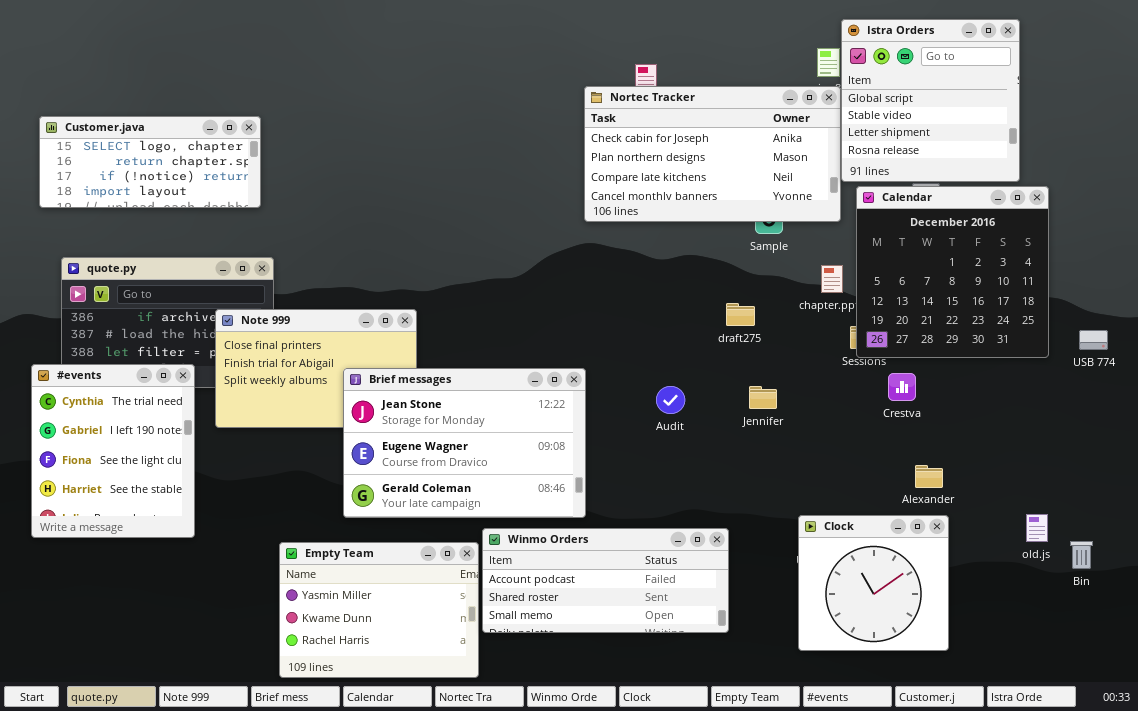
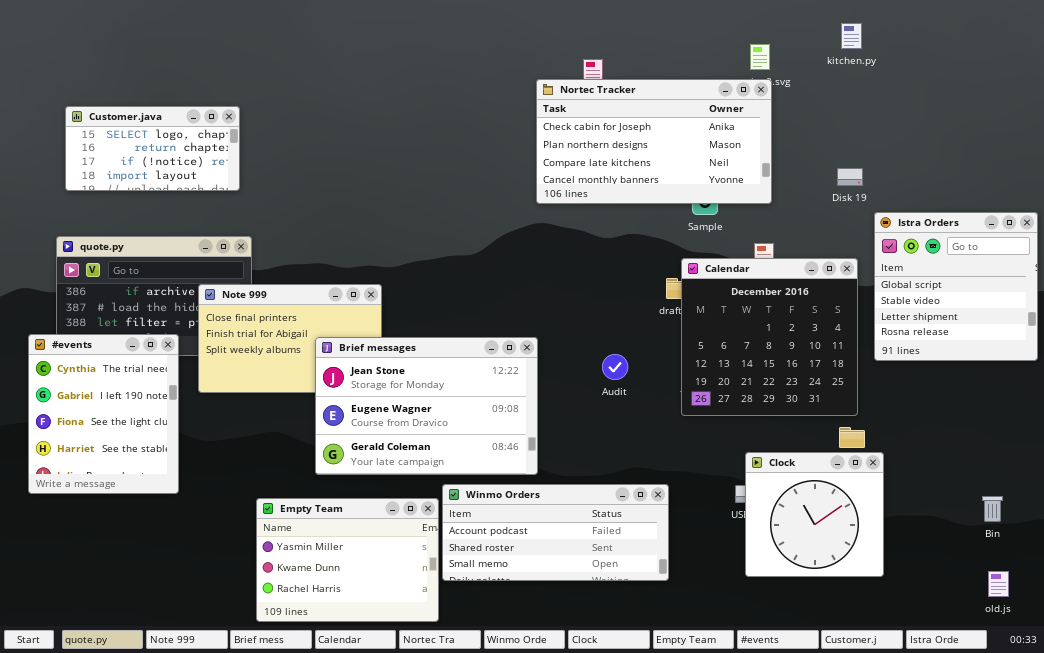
Istra Orders: [841,19,1020,182] -> [874,212,1038,361], moved
Customer.java: [39,116,261,208] -> [65,106,240,191], resized
Calendar: [856,186,1049,358] -> [681,258,858,416], moved
old.js: [1026,514,1048,542] -> [988,571,1009,597], moved
Clock: [798,515,949,651] -> [745,452,884,577], moved

